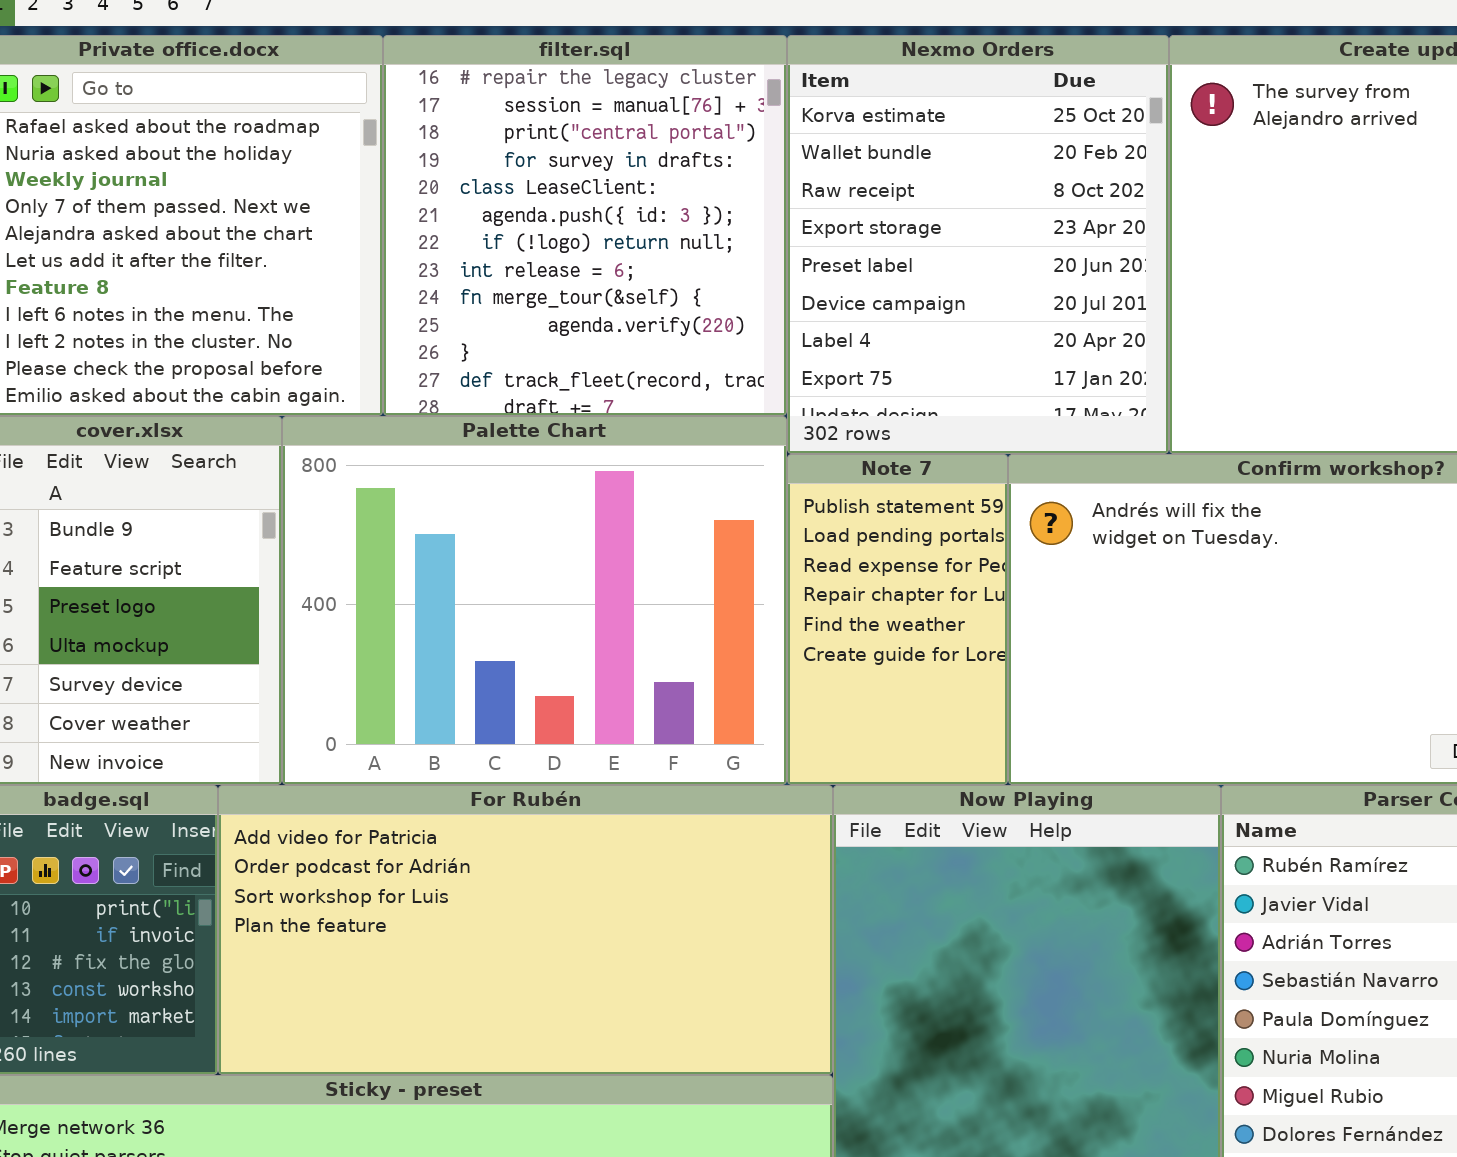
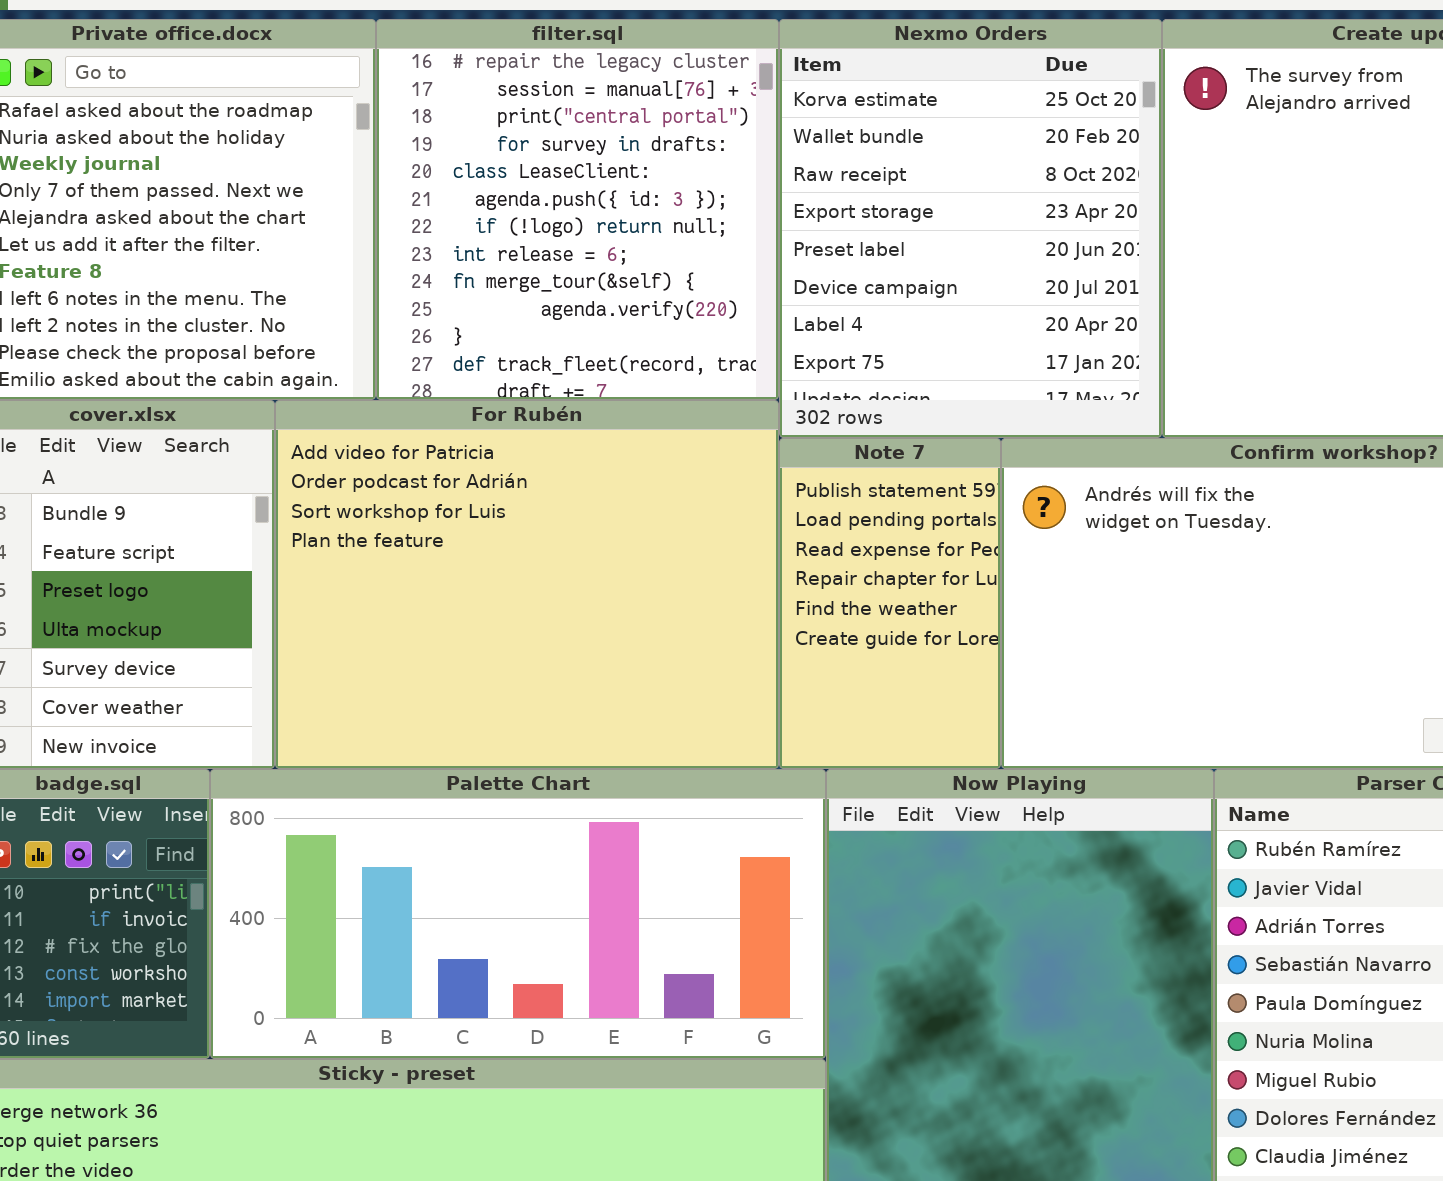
Palette Chart: [282,416,787,785] -> [210,769,826,1059], moved, resized
For Rubén: [218,785,833,1075] -> [275,400,779,769], moved, resized

